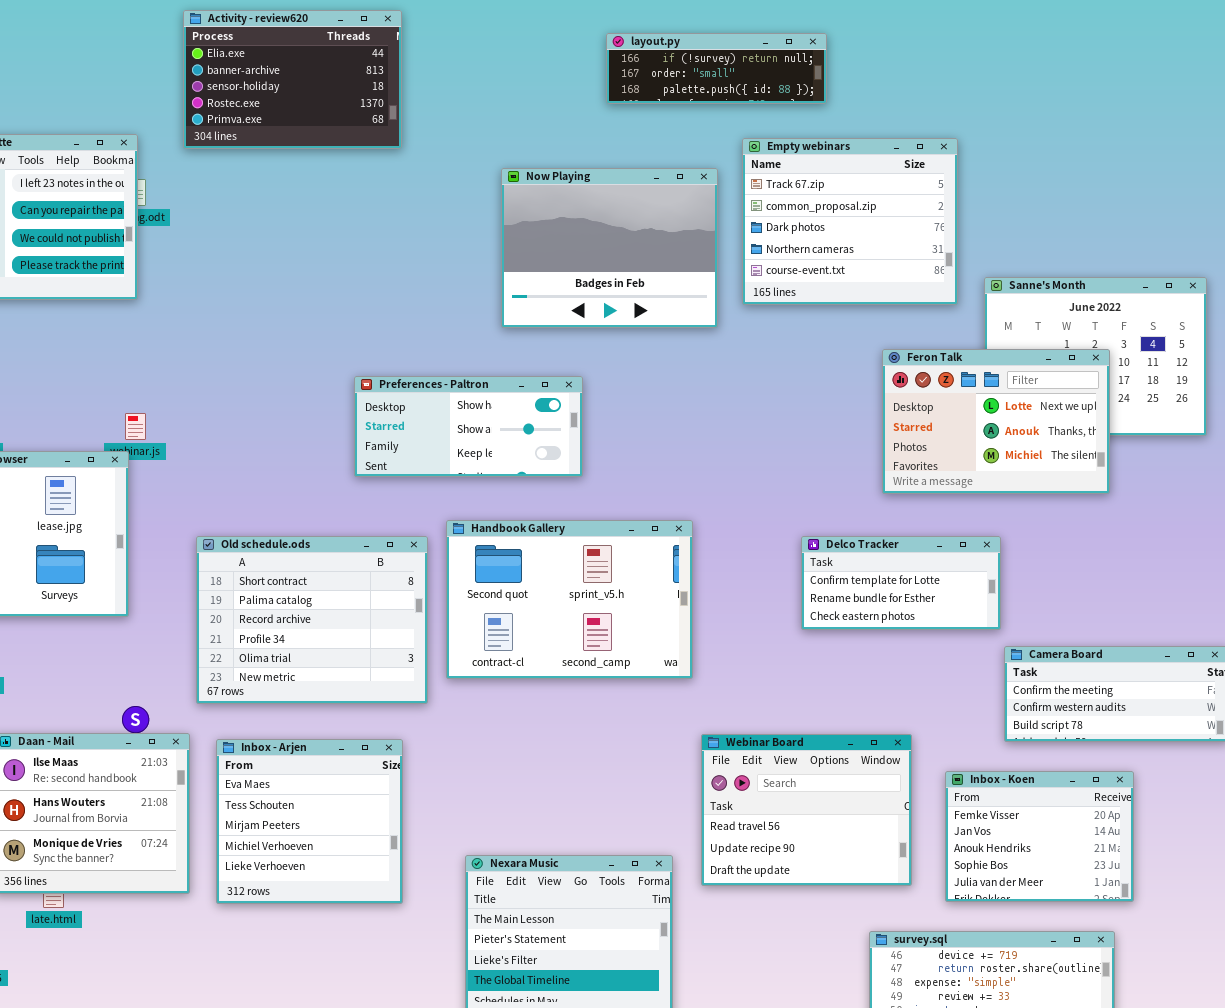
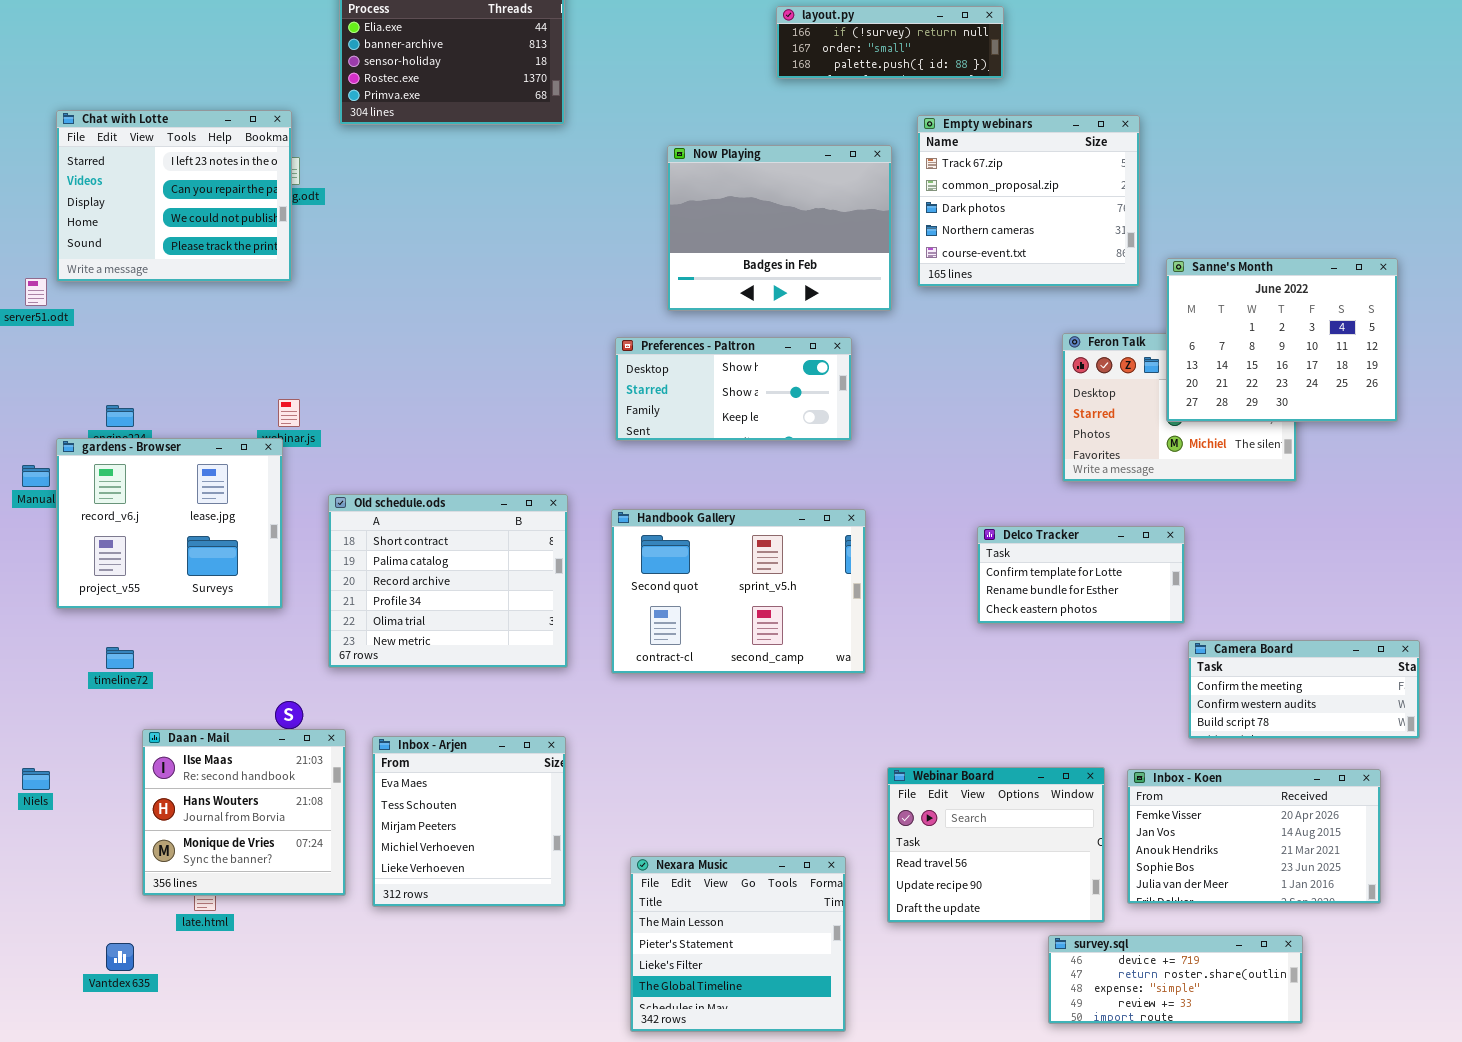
Sanne's Month: [984,277,1207,436] -> [1166,258,1398,422], raised
Preferences - Paltron: [354,376,583,477] -> [615,337,852,441], moved
Old schedule.ods: [196,536,428,704] -> [328,494,568,668], moved
Webinar Board: [701,734,912,886] -> [887,767,1105,923], moved
Inbox - Koen: [945,771,1134,902] -> [1127,769,1381,904], resized

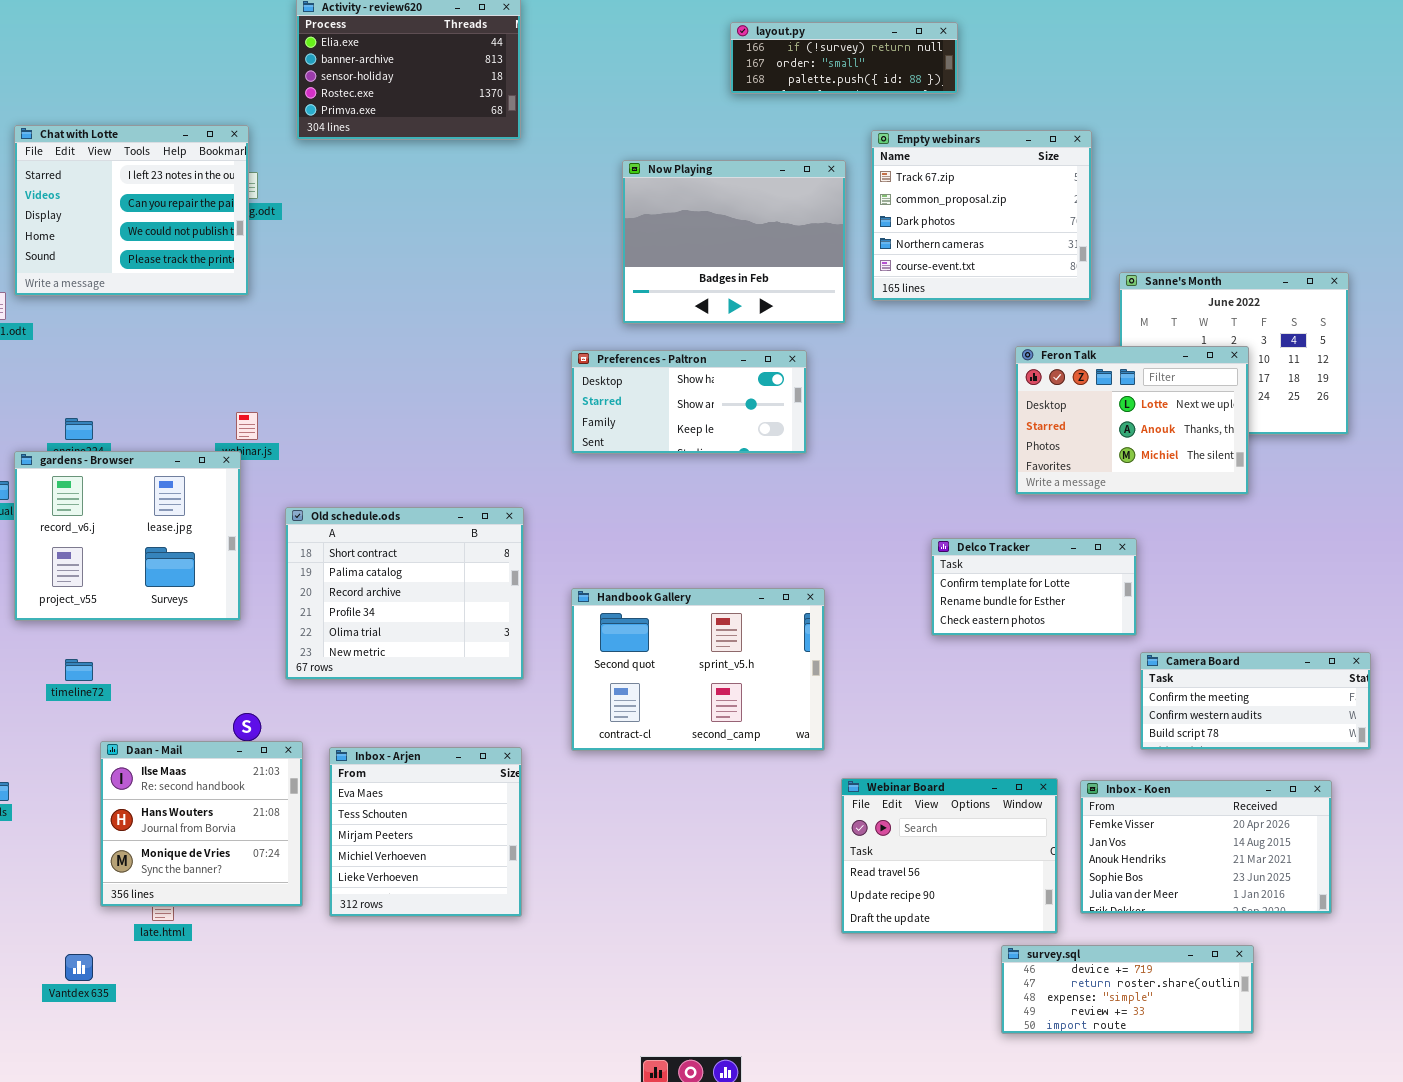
Feron Talk: [1062,333,1297,482] -> [1015,346,1249,495], raised
Handbook Gallery: [611,509,866,674] -> [571,588,825,751], moved
Nexara Music: [630,856,846,1032] -> none, closed

